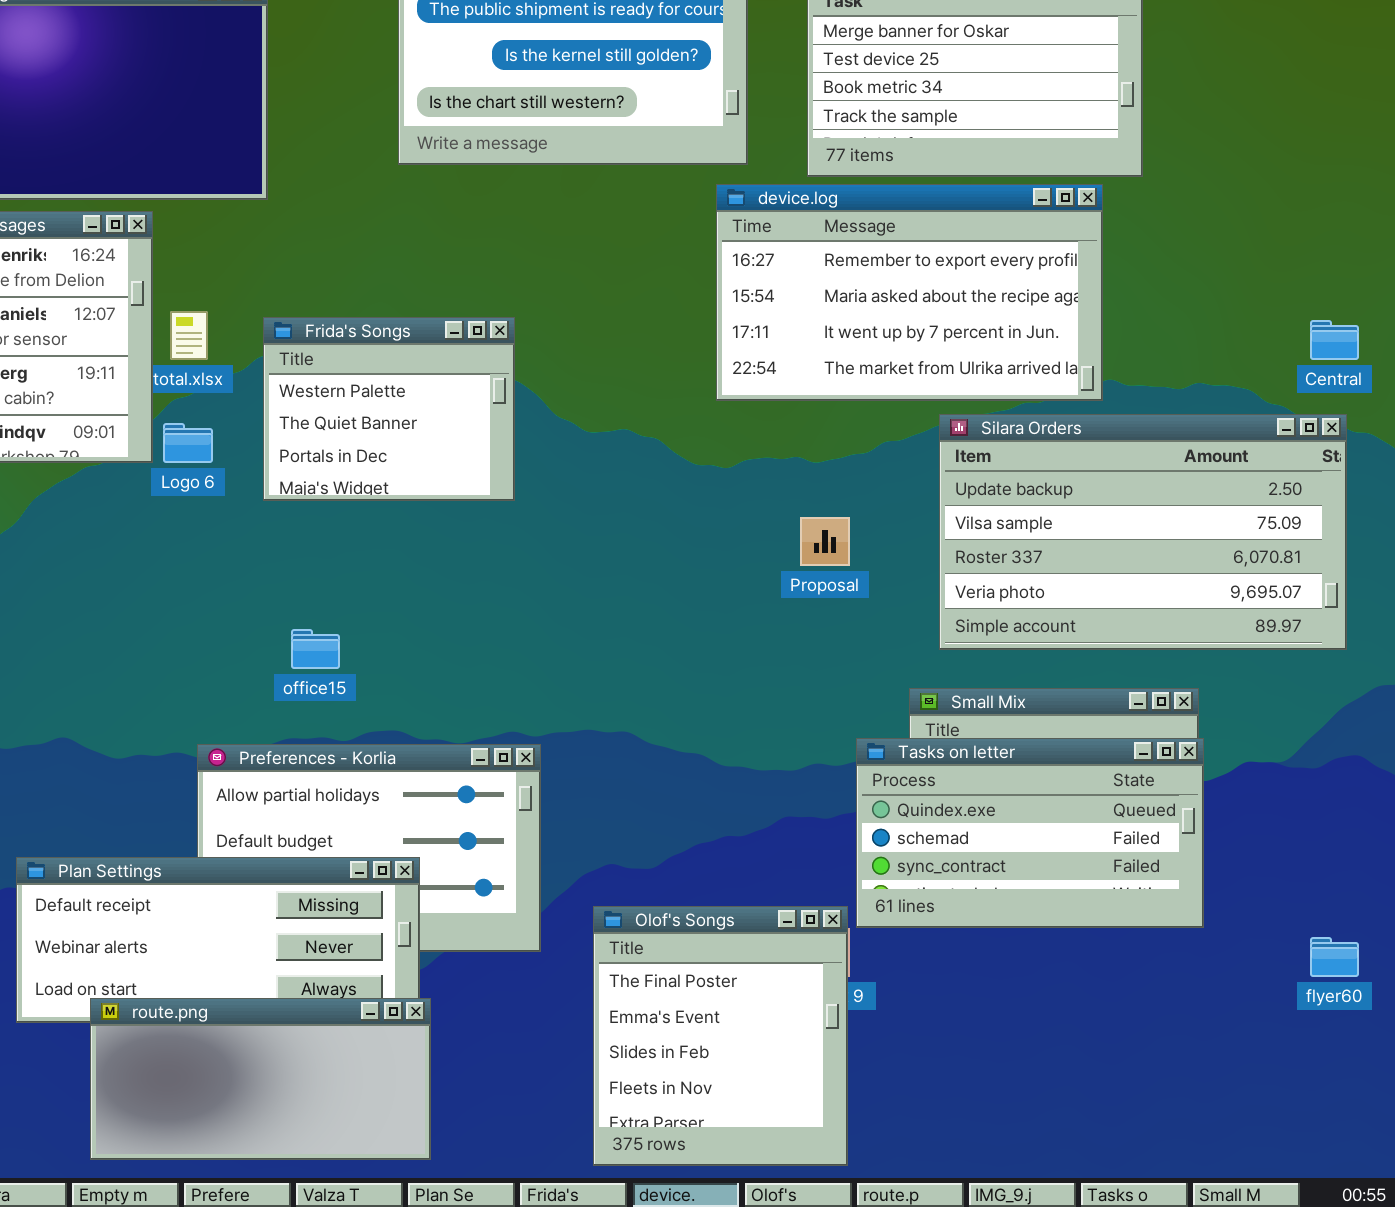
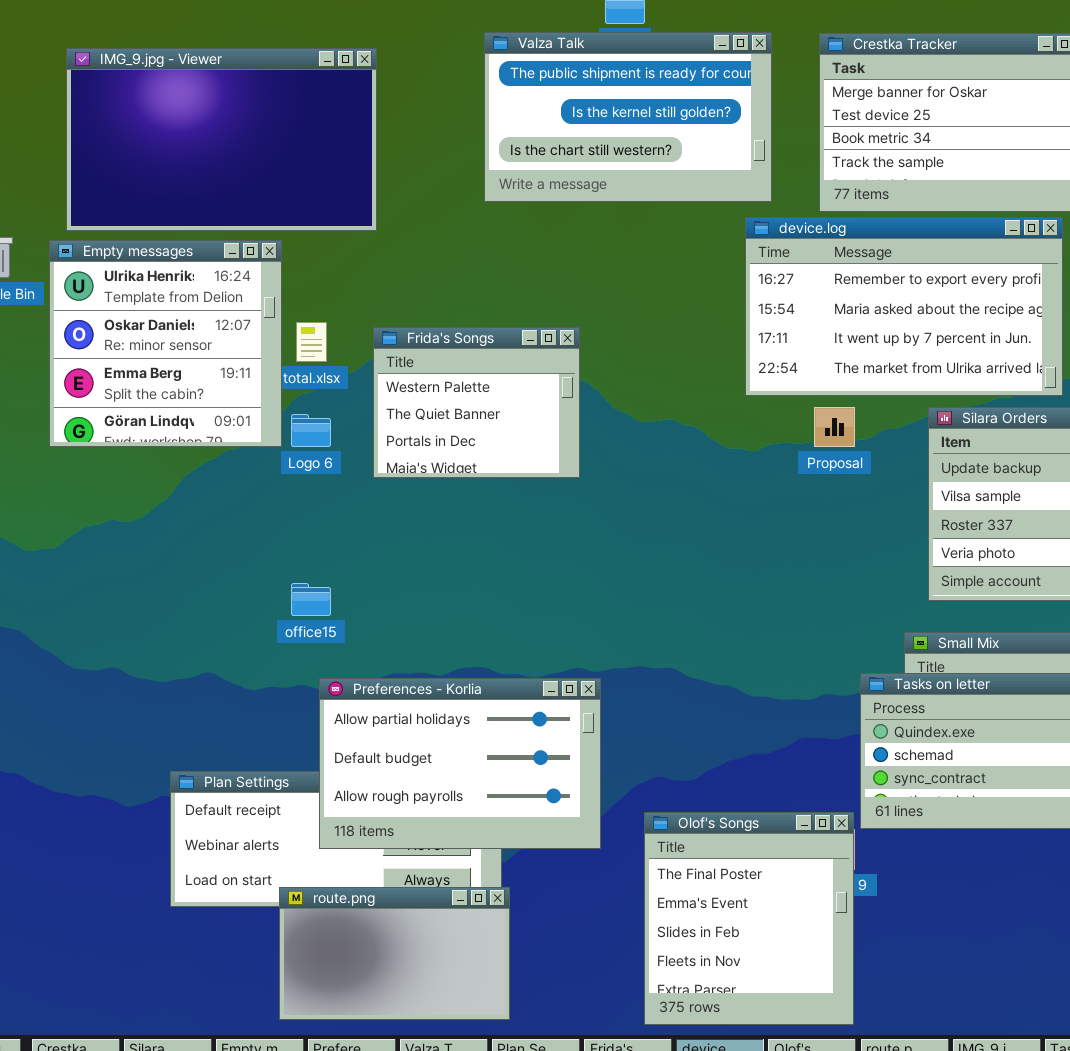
Proposal: [800,517,850,566] -> [814,407,855,447], moved
office15: [291,629,340,669] -> [291,583,331,616], moved
Preferences - Korlia: [197,744,541,952] -> [319,678,601,849], raised
route.png: [90,998,431,1160] -> [279,887,510,1020], resized

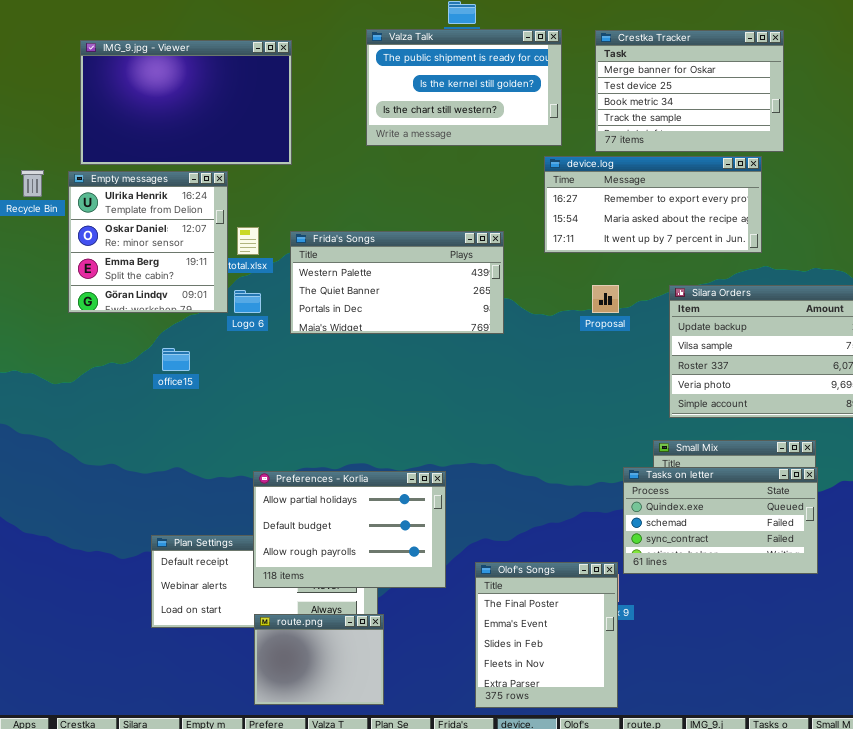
device.log: [745,217,1063,396] -> [544,156,762,253], resized
Frida's Songs: [373,327,580,478] -> [290,231,504,334], resized
office15: [291,583,331,616] -> [162,348,190,371], moved
route.png: [279,887,510,1020] -> [254,614,384,705], resized

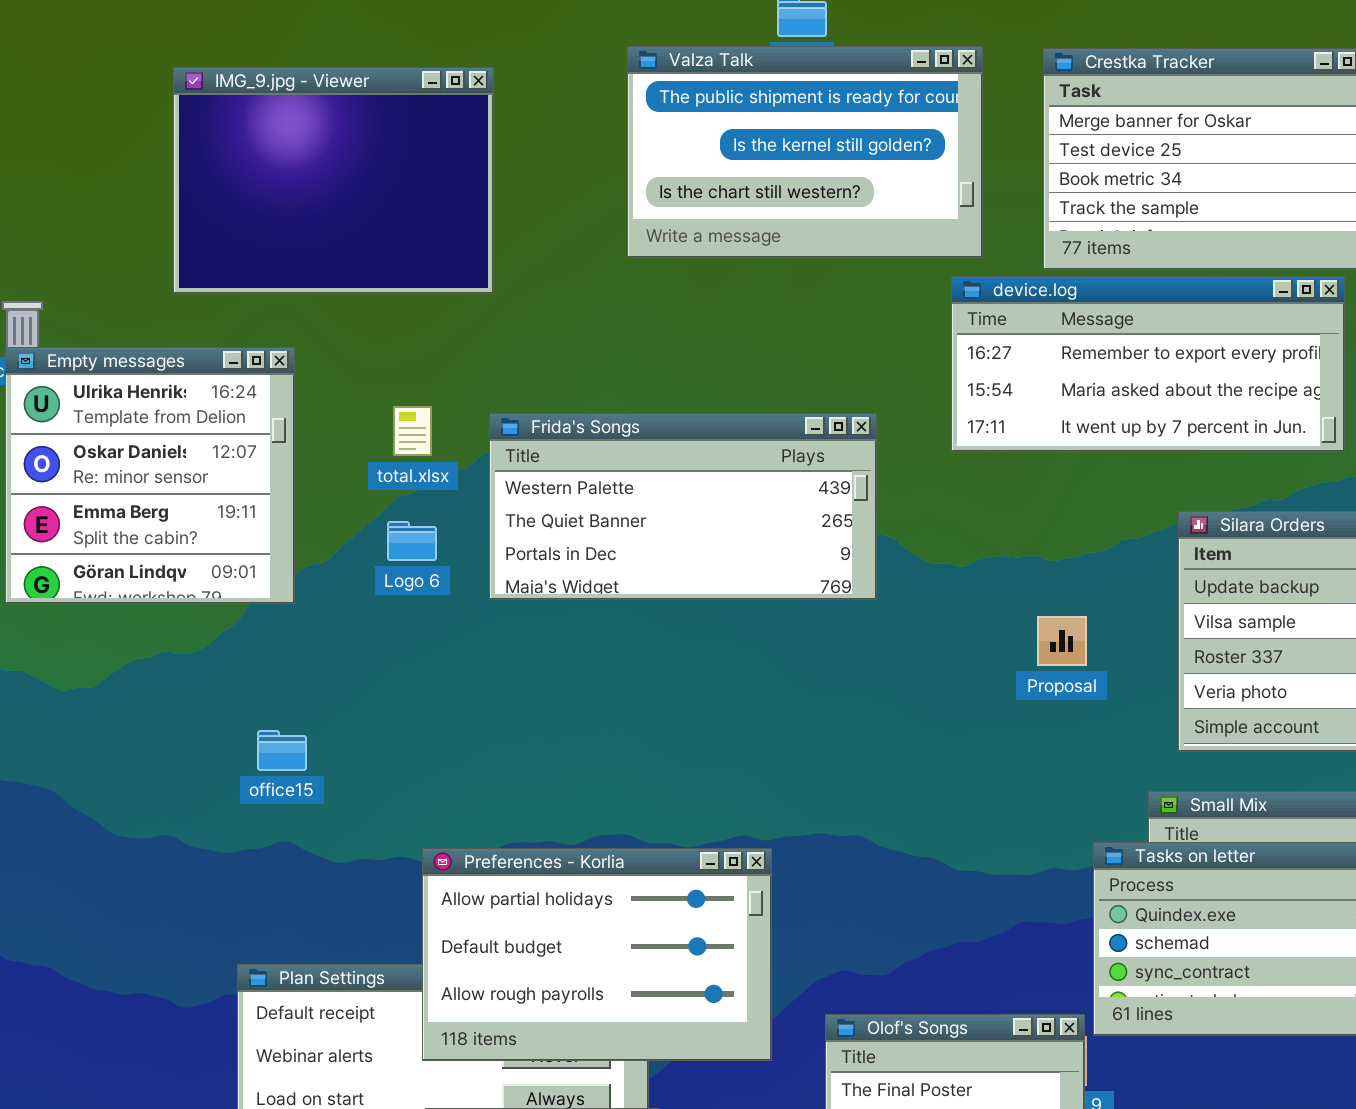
IMG_9.jpg - Viewer: [80,40,292,165] -> [173,67,494,294], resized
Empty messages: [68,171,228,313] -> [5,347,295,604], moved
Proposal: [592,285,619,313] -> [1037,616,1087,666], moved
office15: [162,348,190,371] -> [257,730,307,771], moved

